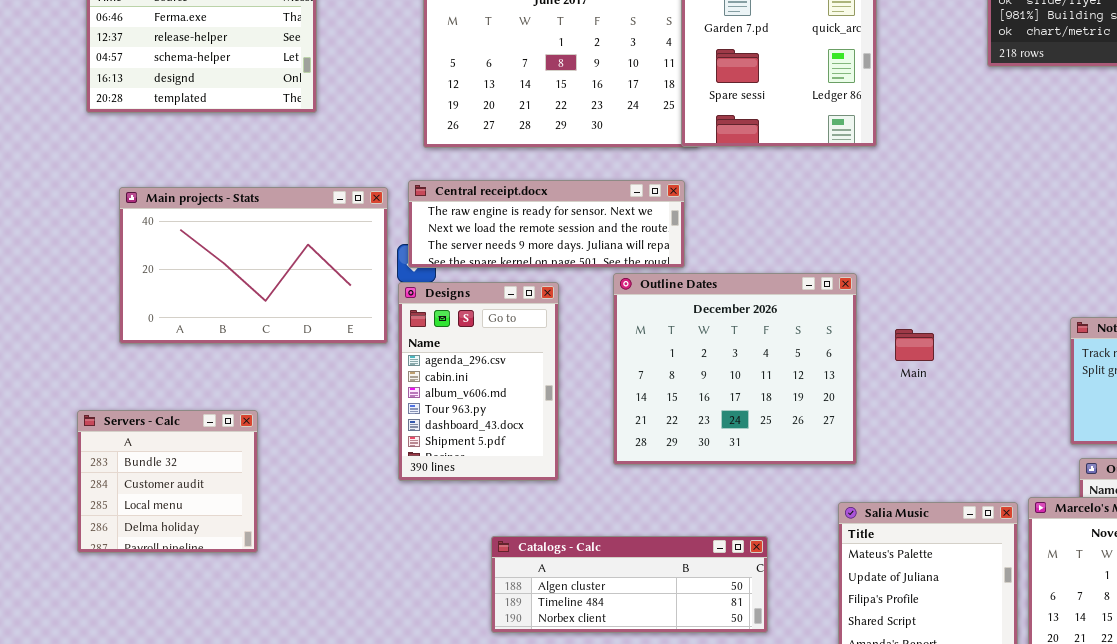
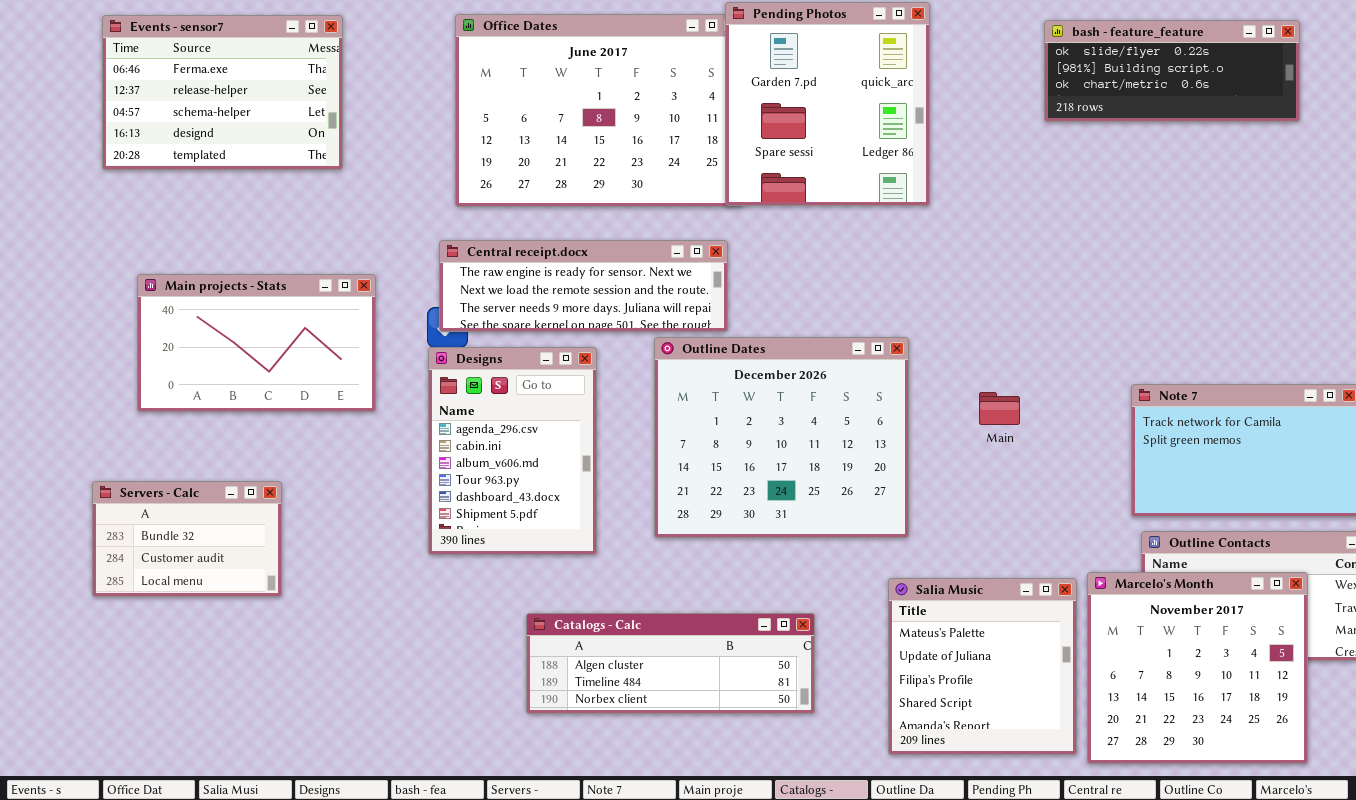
Main projects - Stats: [119,187,388,344] -> [137,274,376,412], resized
Main: [895,329,934,361] -> [979,392,1020,425], moved
Servers - Calc: [77,410,258,553] -> [92,481,282,597], resized

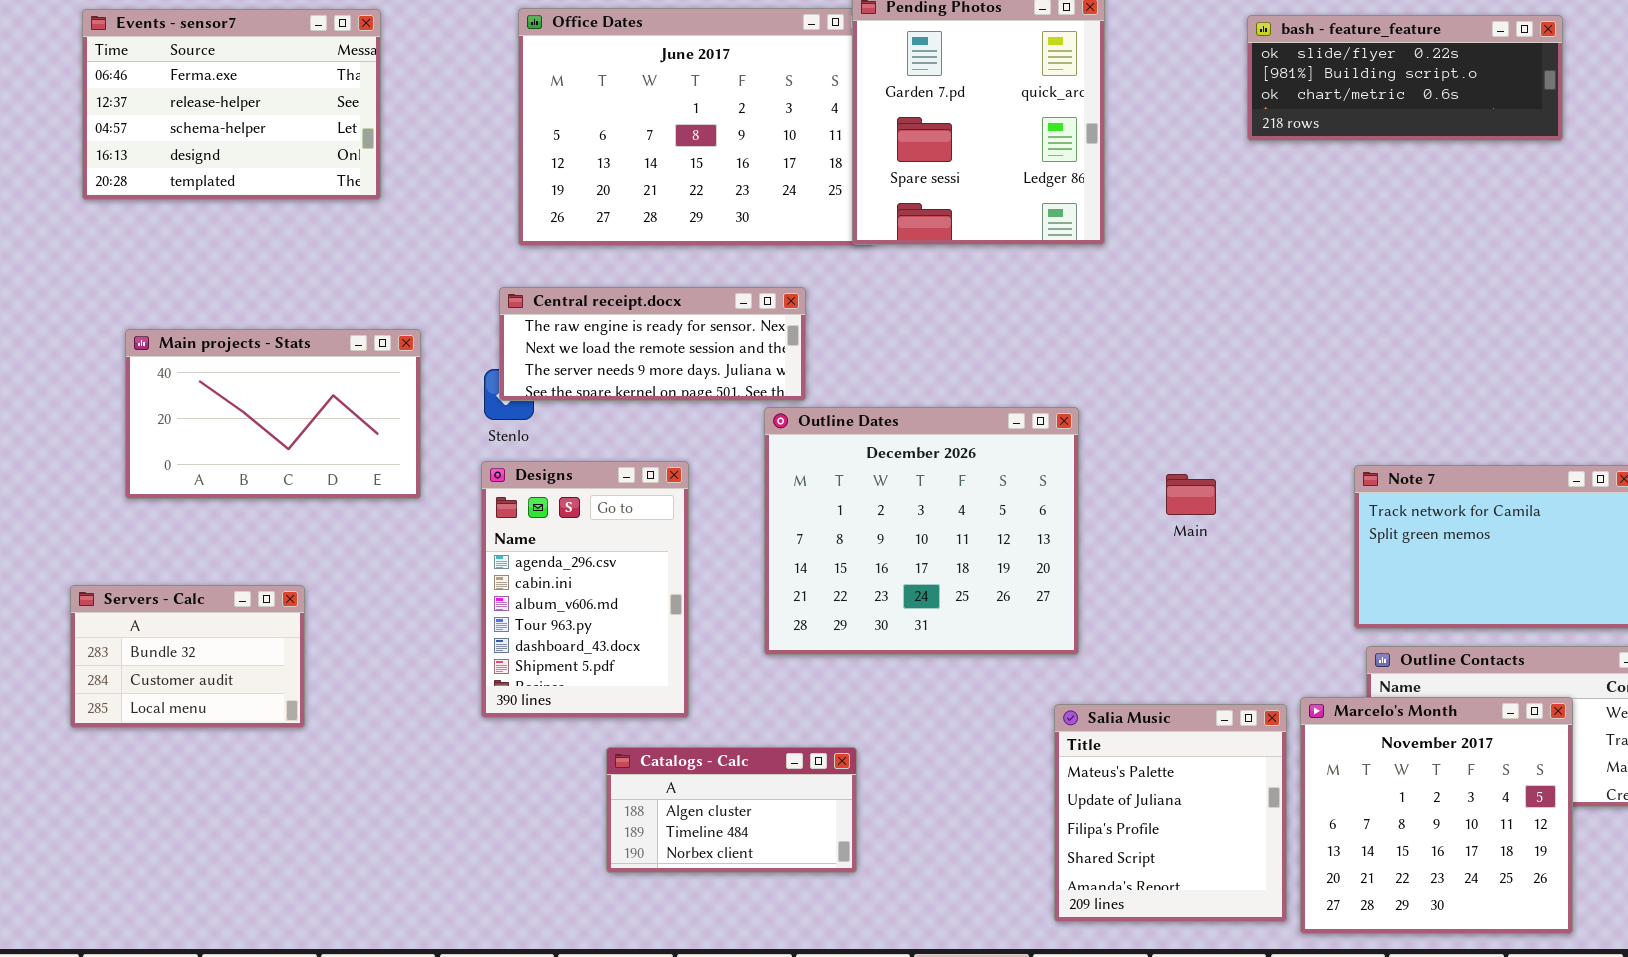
Central receipt.docx: [439,240,728,332] -> [499,287,806,401], resized
Designs: [428,347,597,555] -> [481,461,689,718], moved
Catalogs - Calc: [526,613,815,714] -> [606,747,857,873], resized

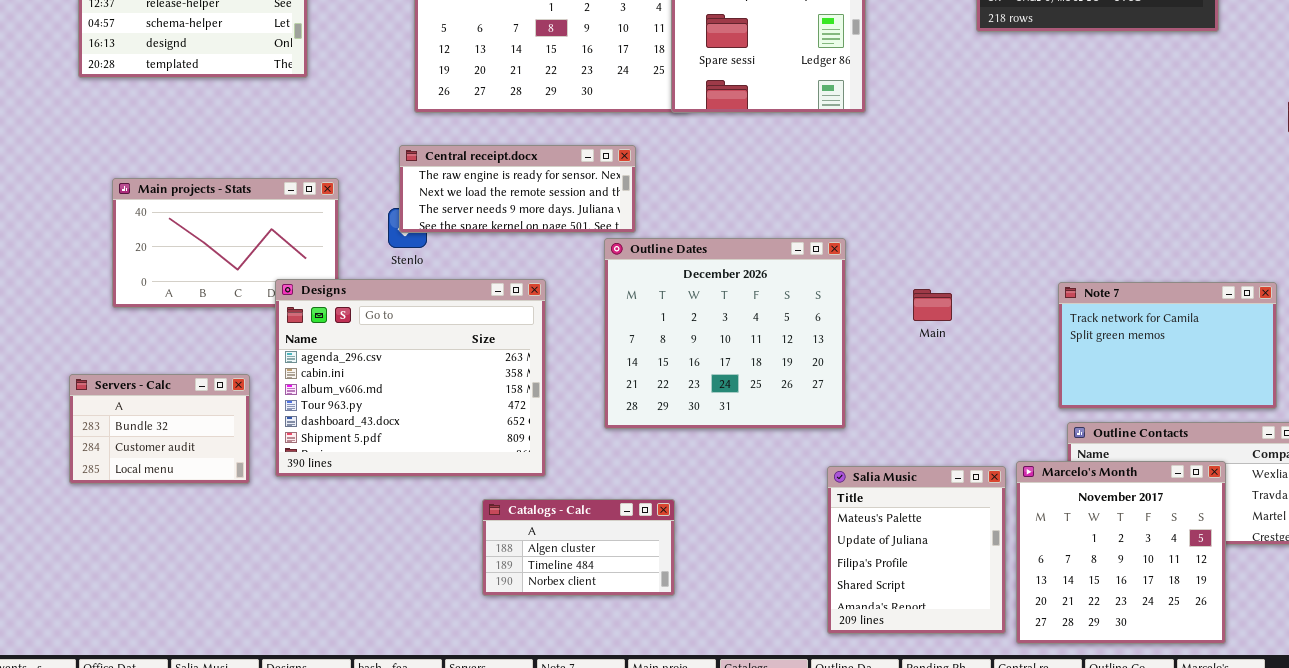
Designs: [481,461,689,718] -> [275,279,546,477], resized

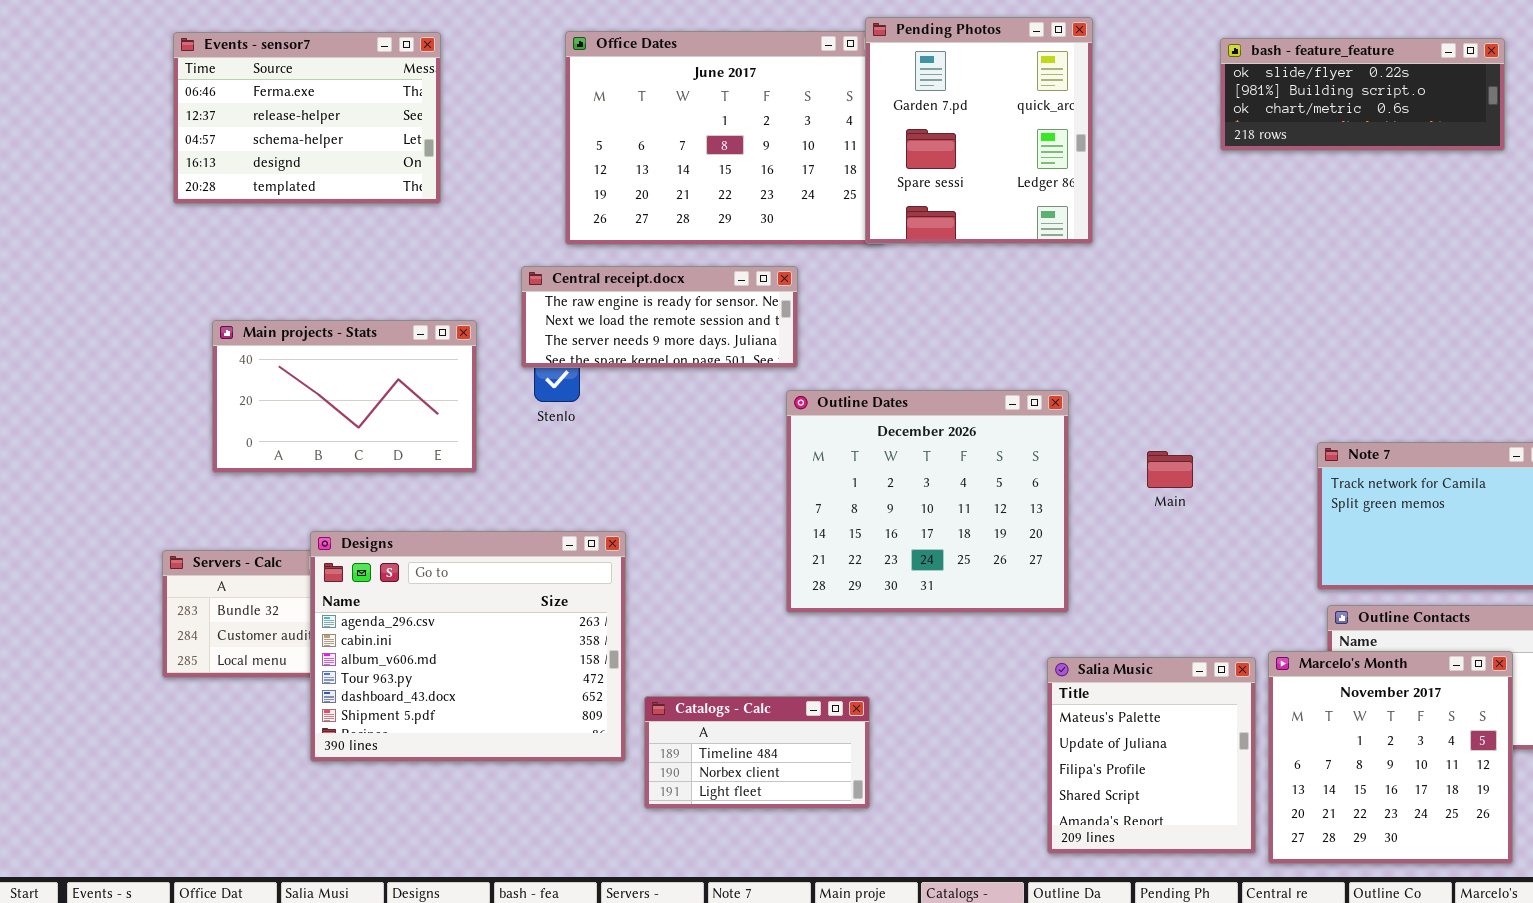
Central receipt.docx: [399,145,636,233] -> [521,266,798,368], moved
Designs: [275,279,546,477] -> [310,531,626,762], moved
Catalogs - Calc: [482,499,675,596] -> [644,696,870,809], scrolled down 1 row

